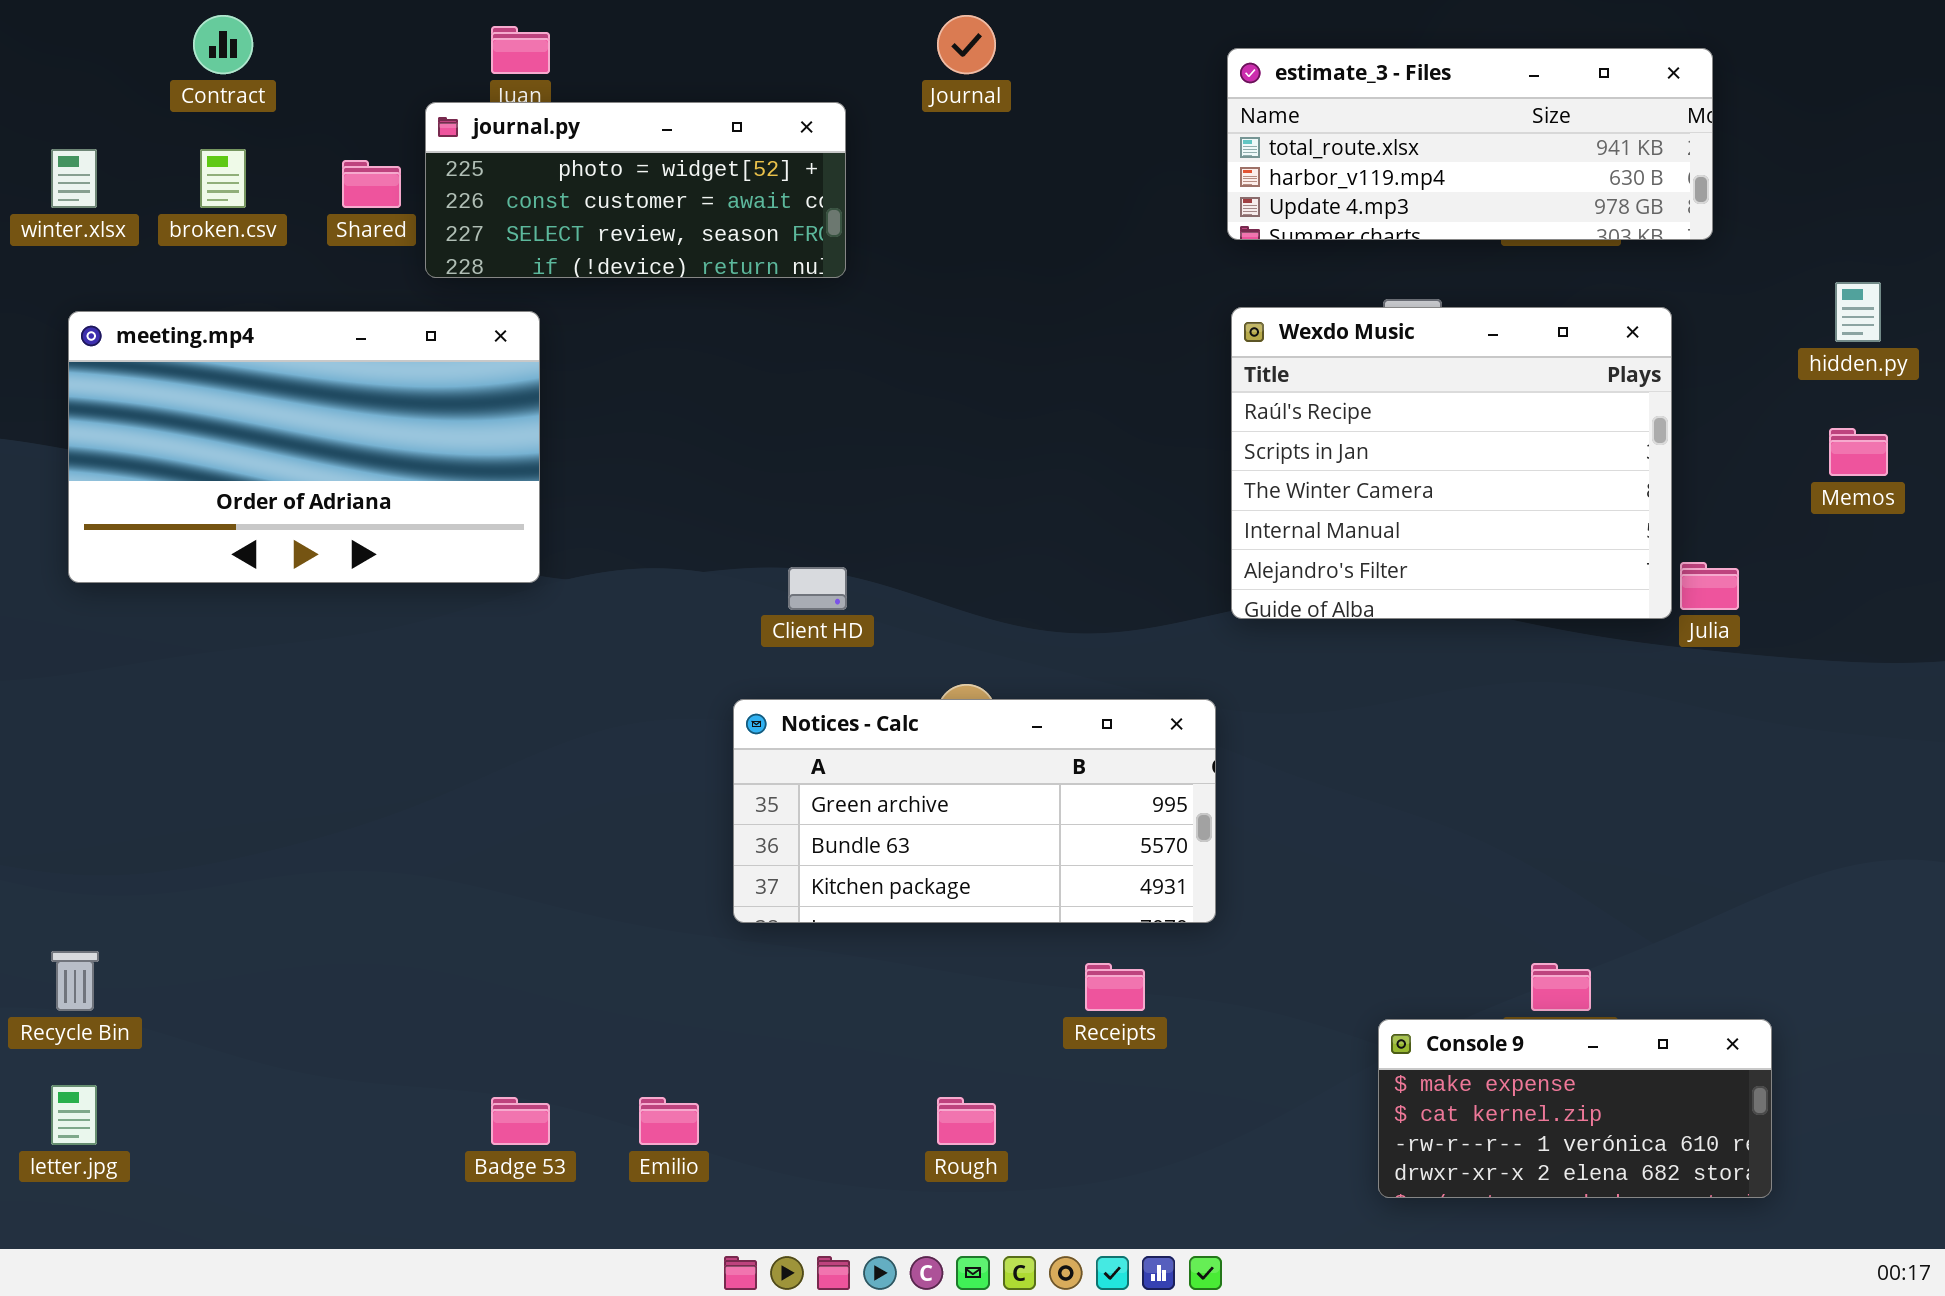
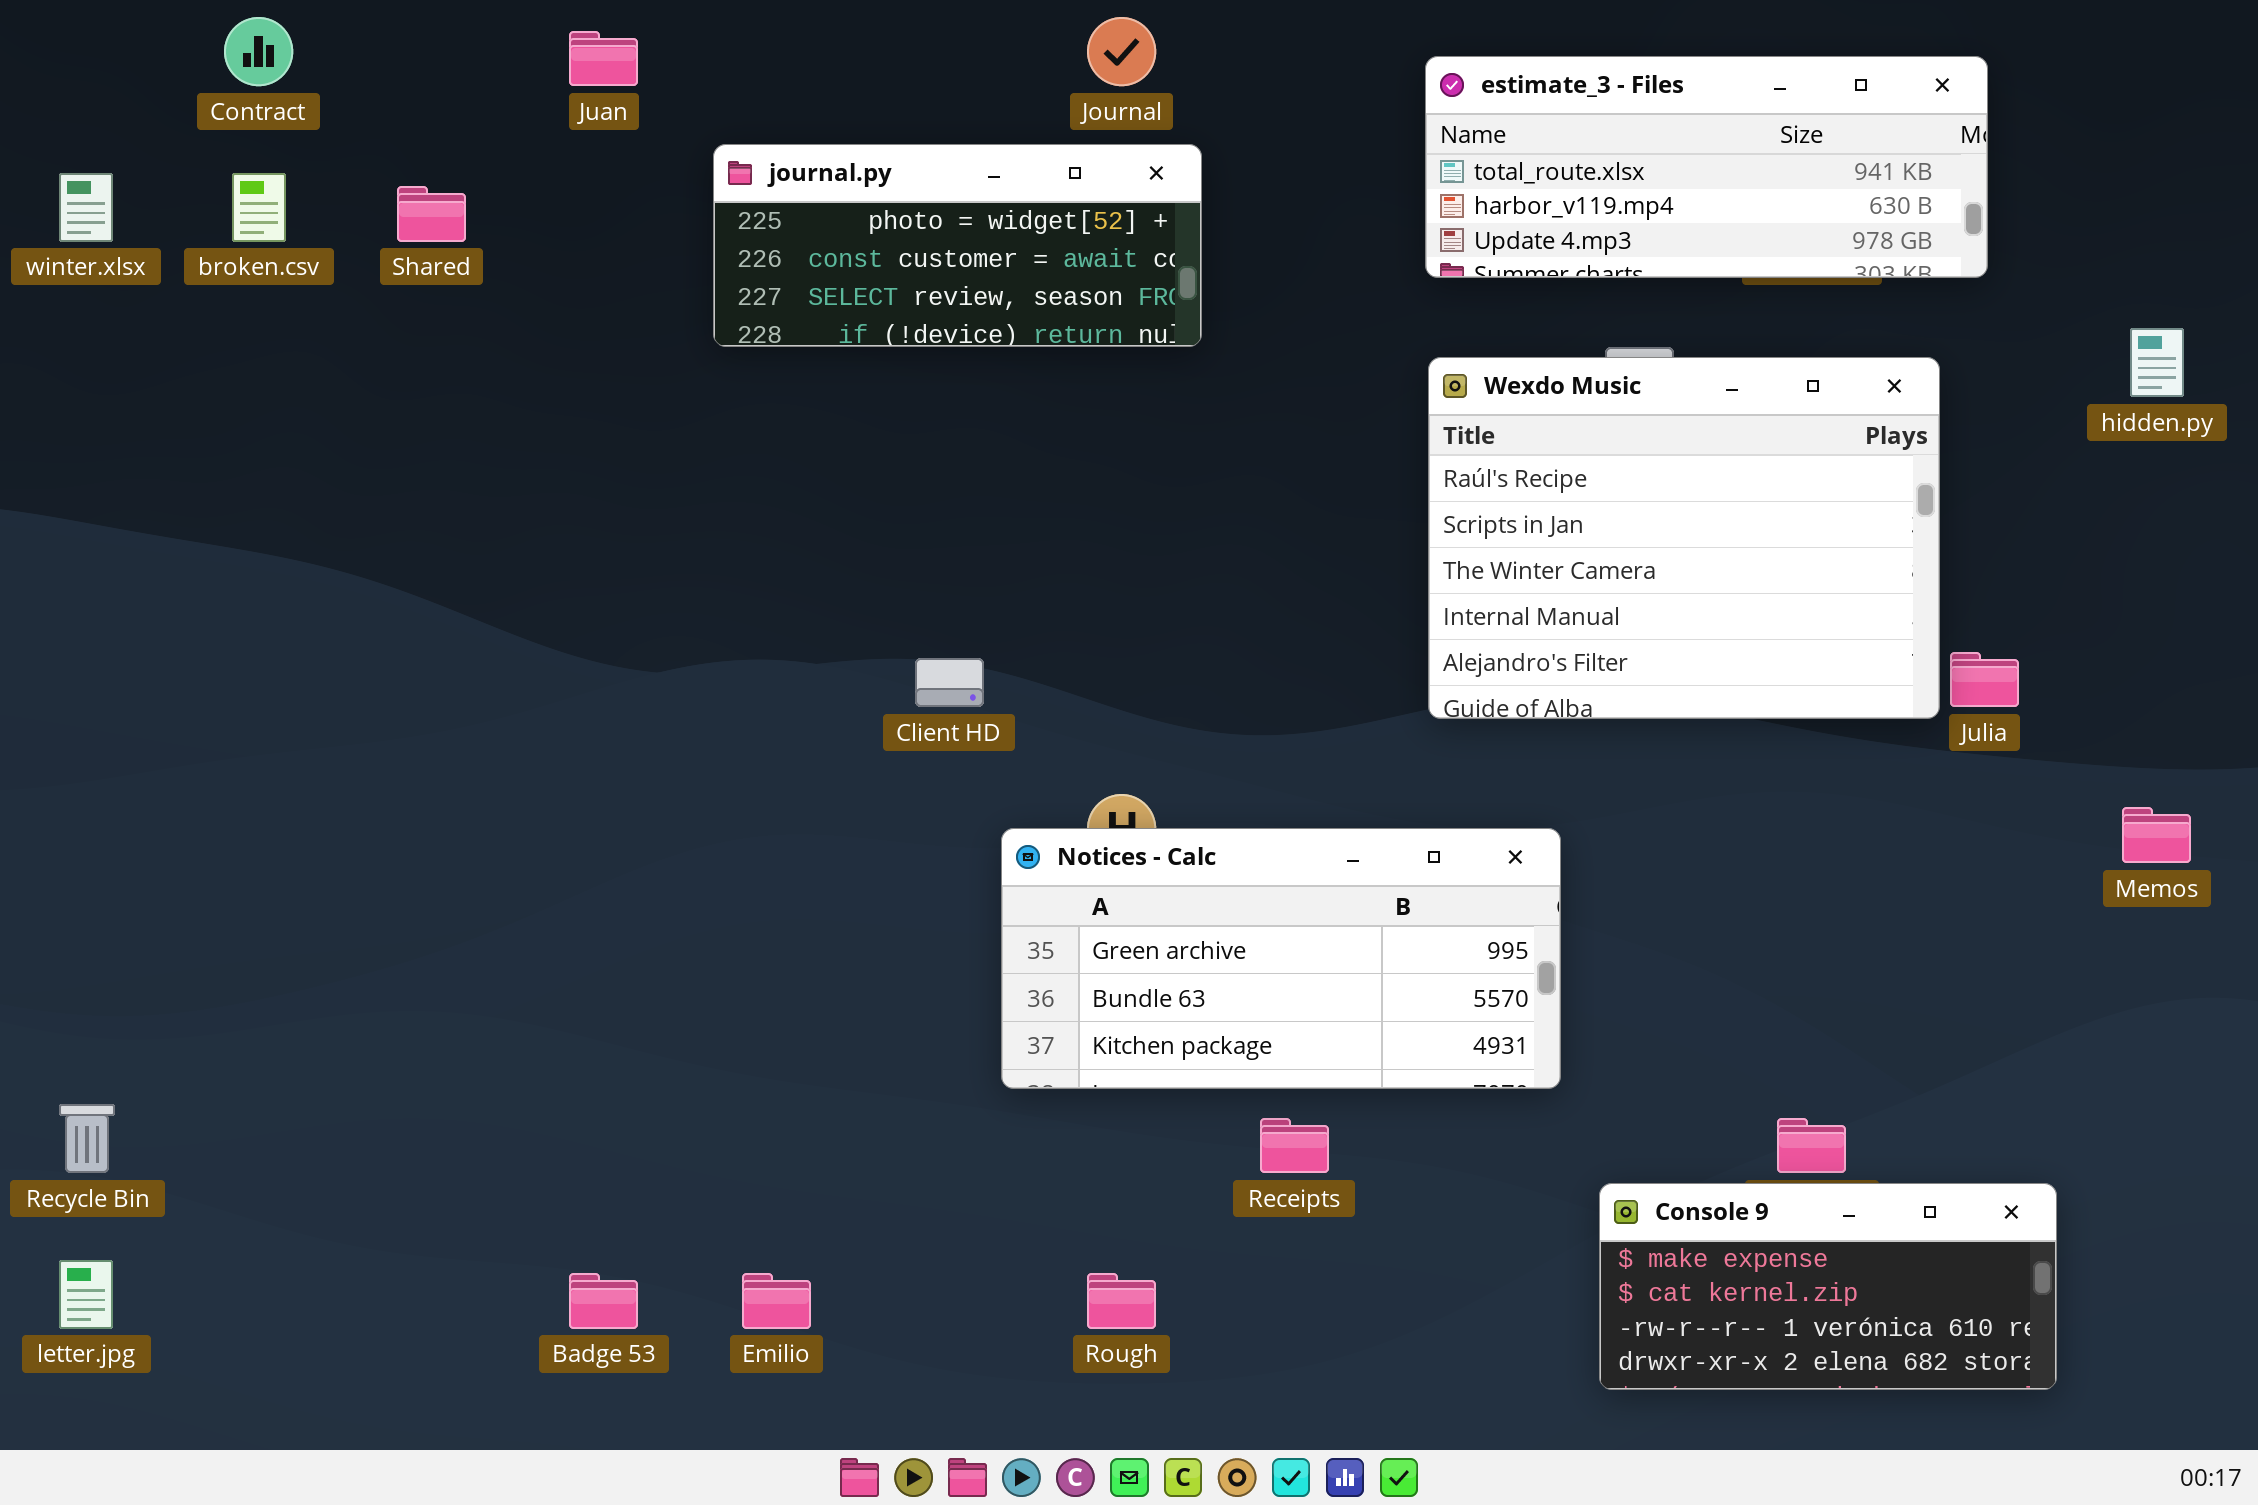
journal.py: [425,102,846,278] -> [713,144,1202,347], moved
meeting.mp4: [68,311,540,583] -> none, closed
Memos: [1829,428,1888,476] -> [2122,807,2191,863], moved
Notices - Calc: [733,699,1216,923] -> [1001,828,1561,1089], moved

